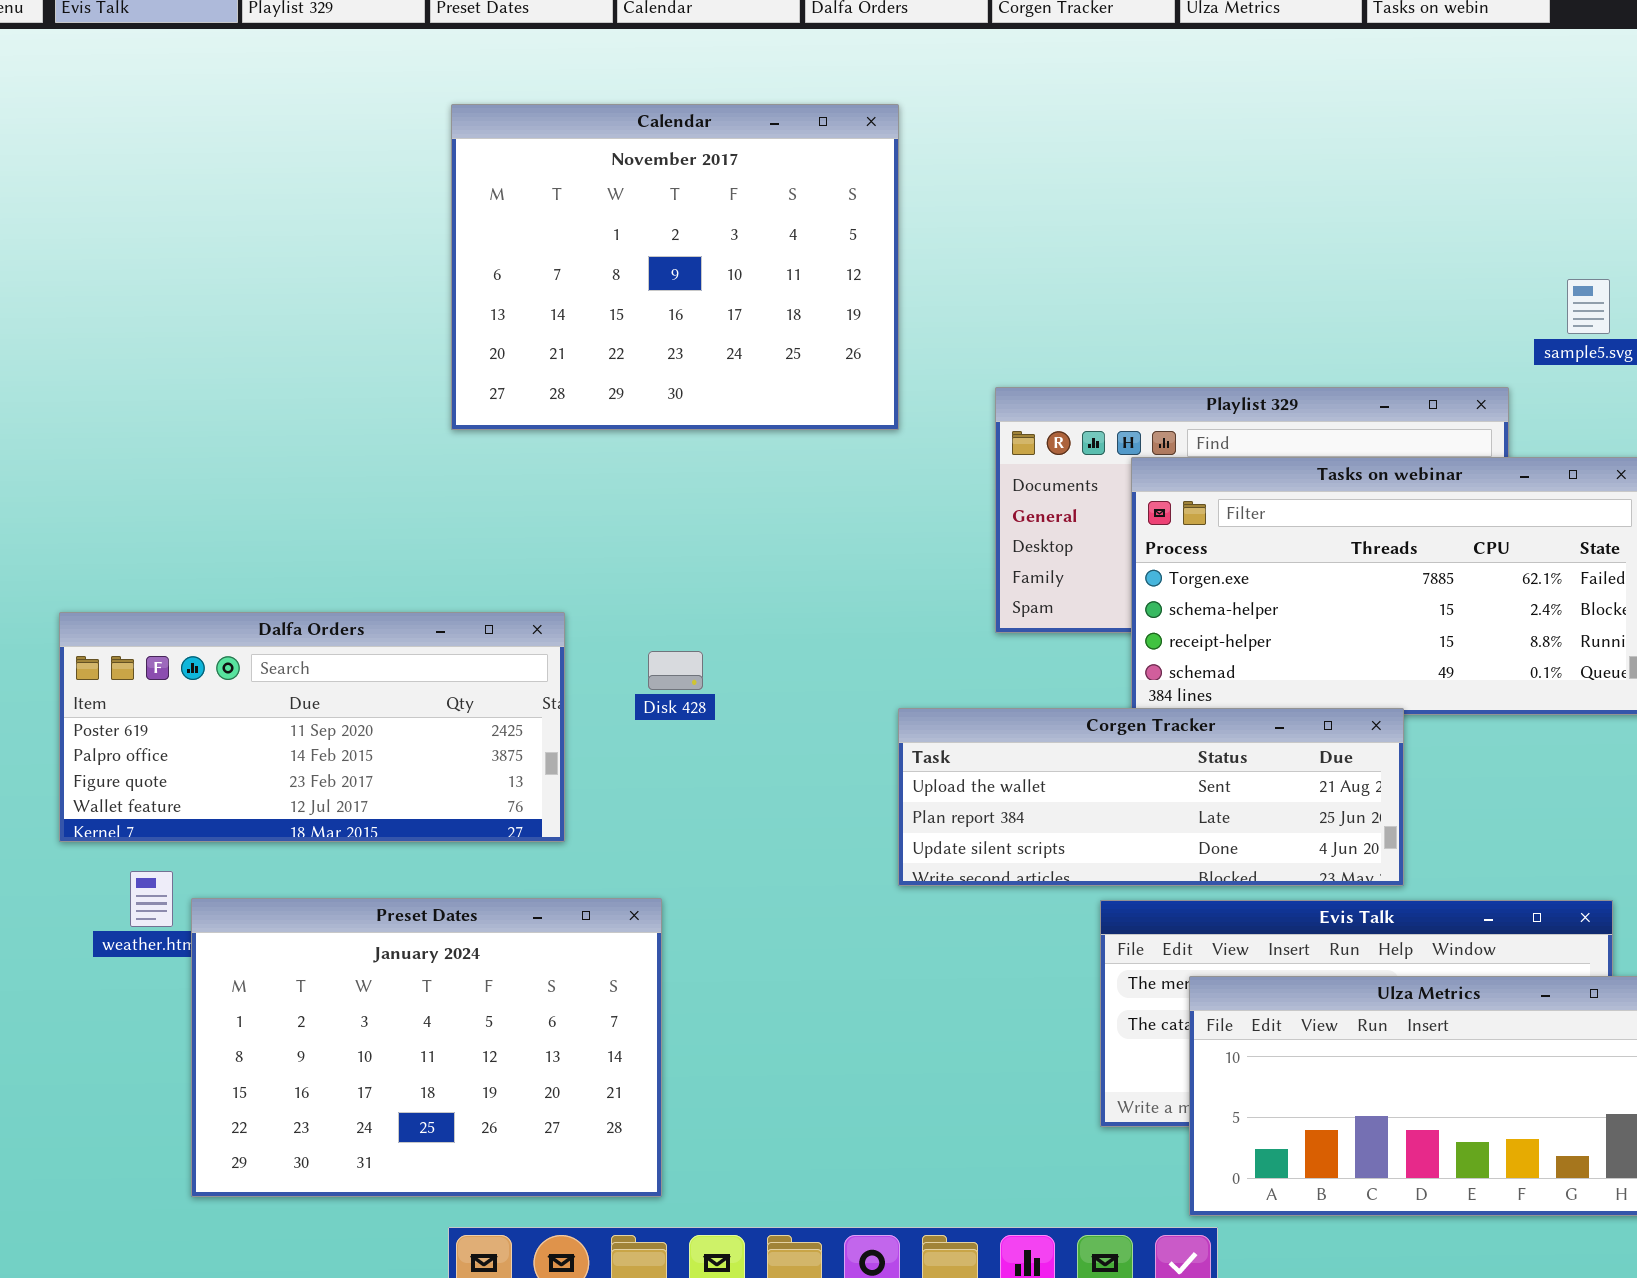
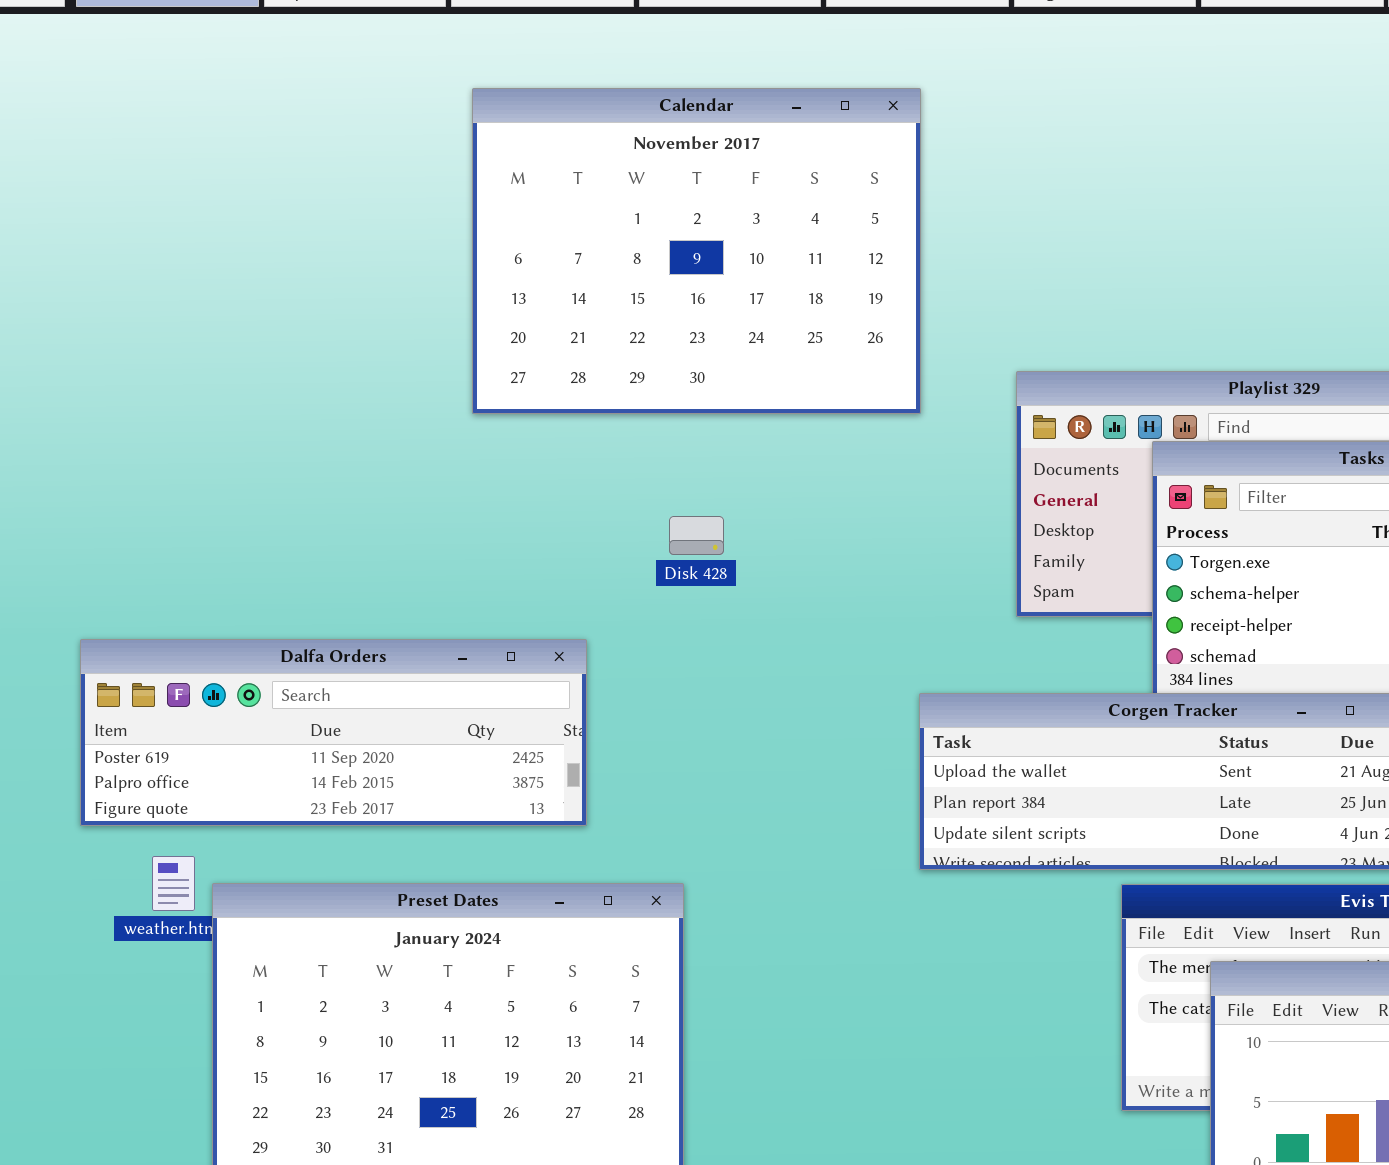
Dalfa Orders: [59,612,565,842] -> [80,639,587,826], resized
Disk 428: [648,651,703,690] -> [669,516,724,555], moved

